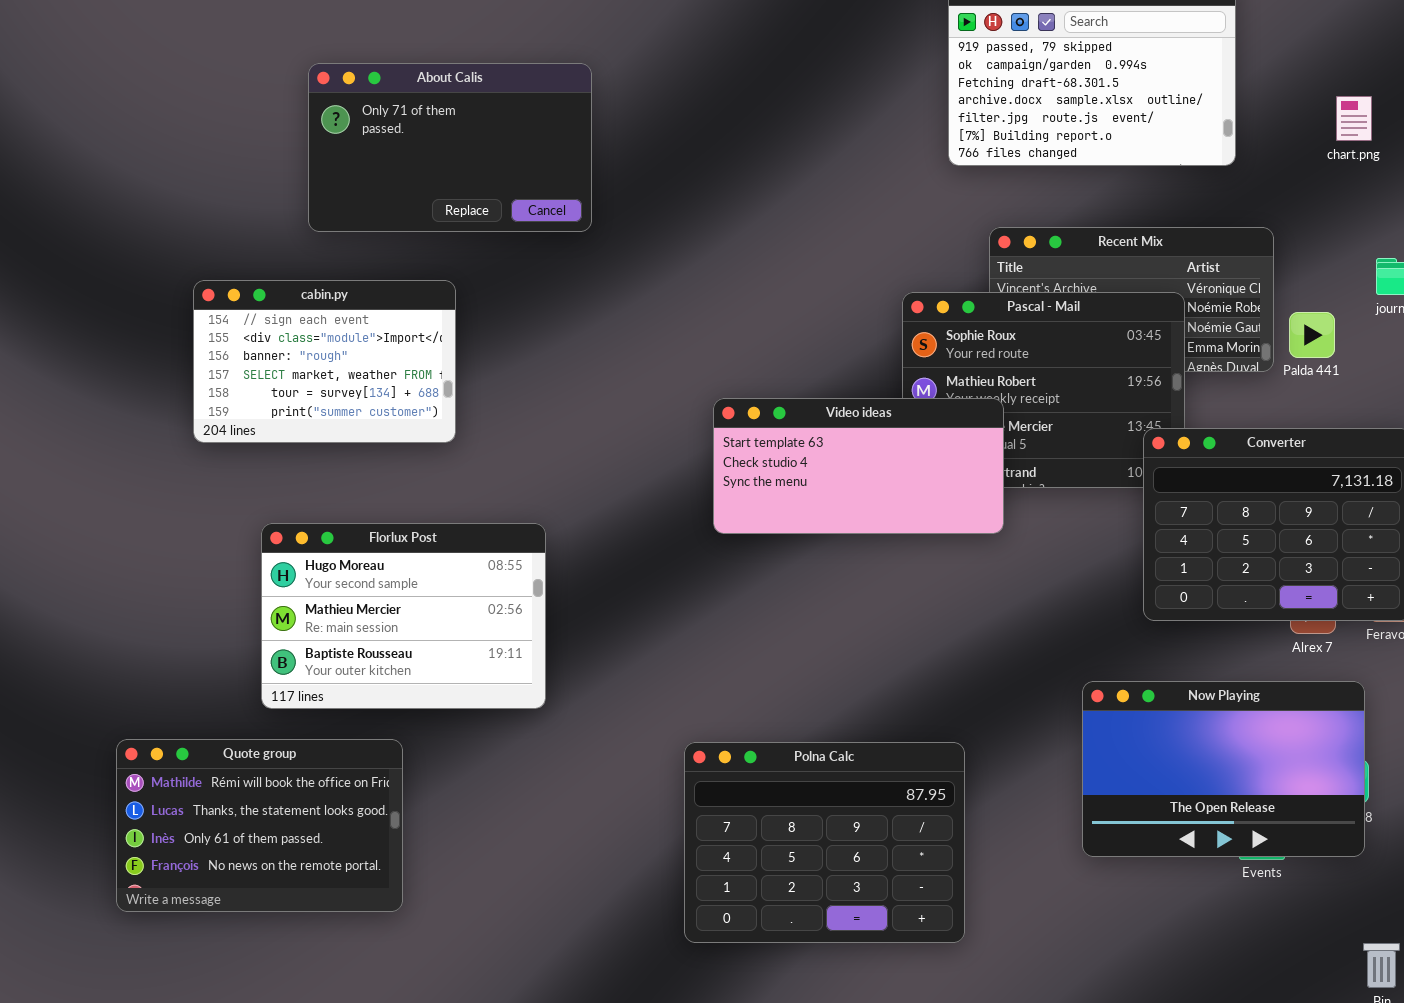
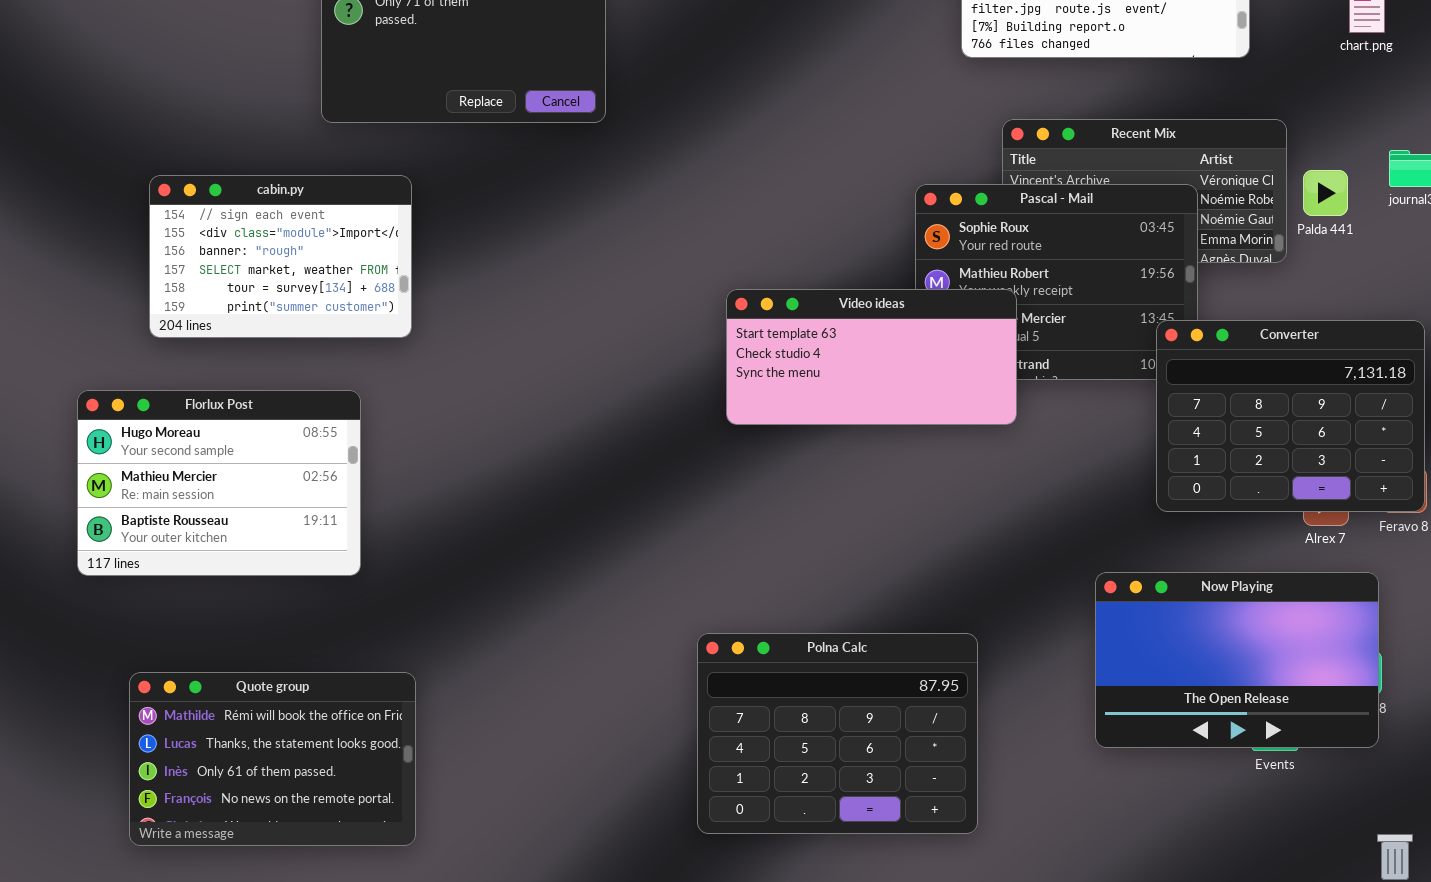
cabin.py: [193,280,456,443] -> [149,175,412,338], moved
Palda 441: [1289,312,1335,358] -> [1303,170,1348,216], moved
Florlux Post: [261,523,546,709] -> [77,390,361,576], moved
Quote group: [116,739,403,912] -> [129,672,416,846], moved

